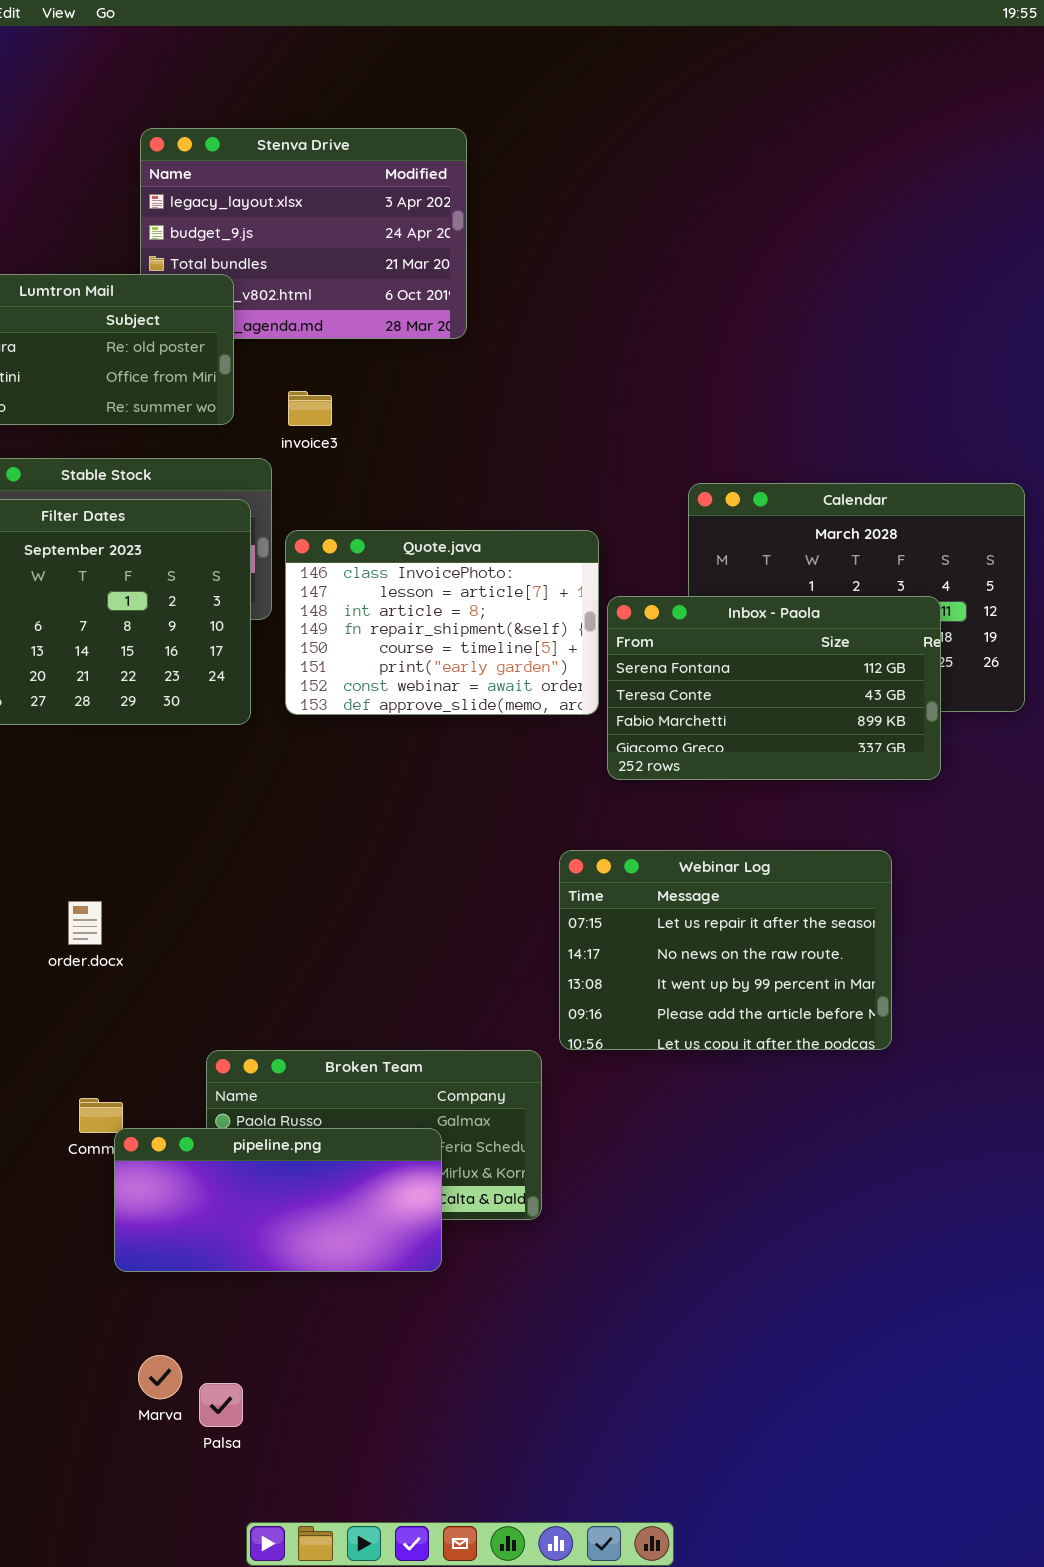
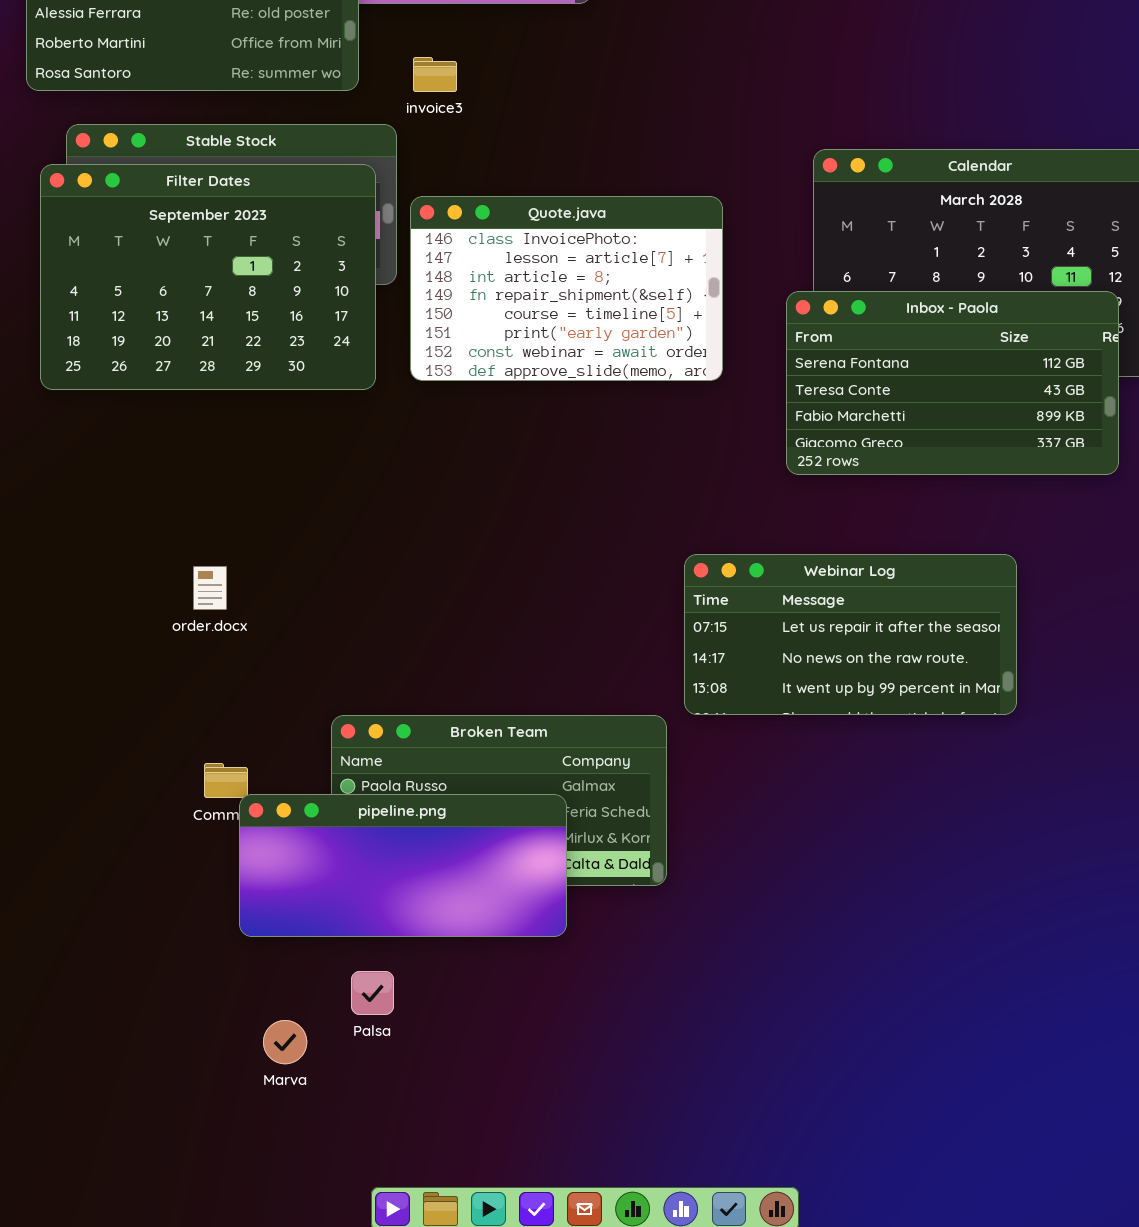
Inbox - Paola: [607,596,941,780] -> [786,291,1119,475], moved
Webinar Log: [559,850,892,1050] -> [684,554,1017,715], resized
Palsa: [199,1383,243,1427] -> [351,971,394,1015], moved

